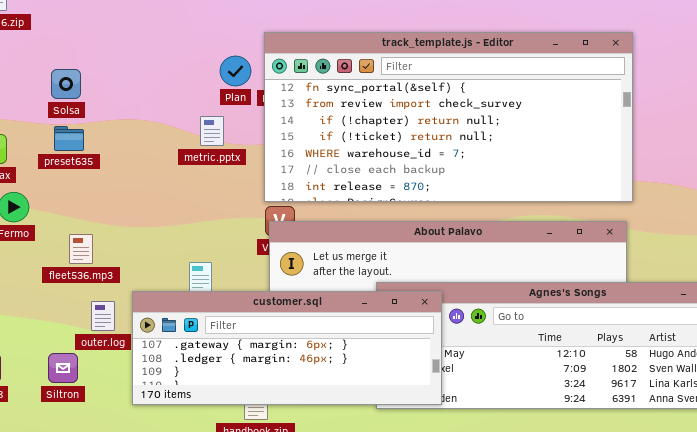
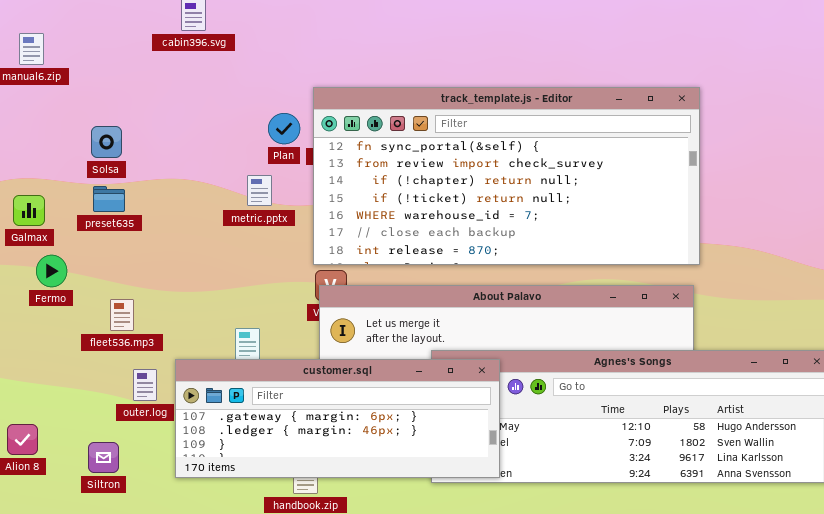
Siltron: [48,353,78,383] -> [88,442,119,473], moved

